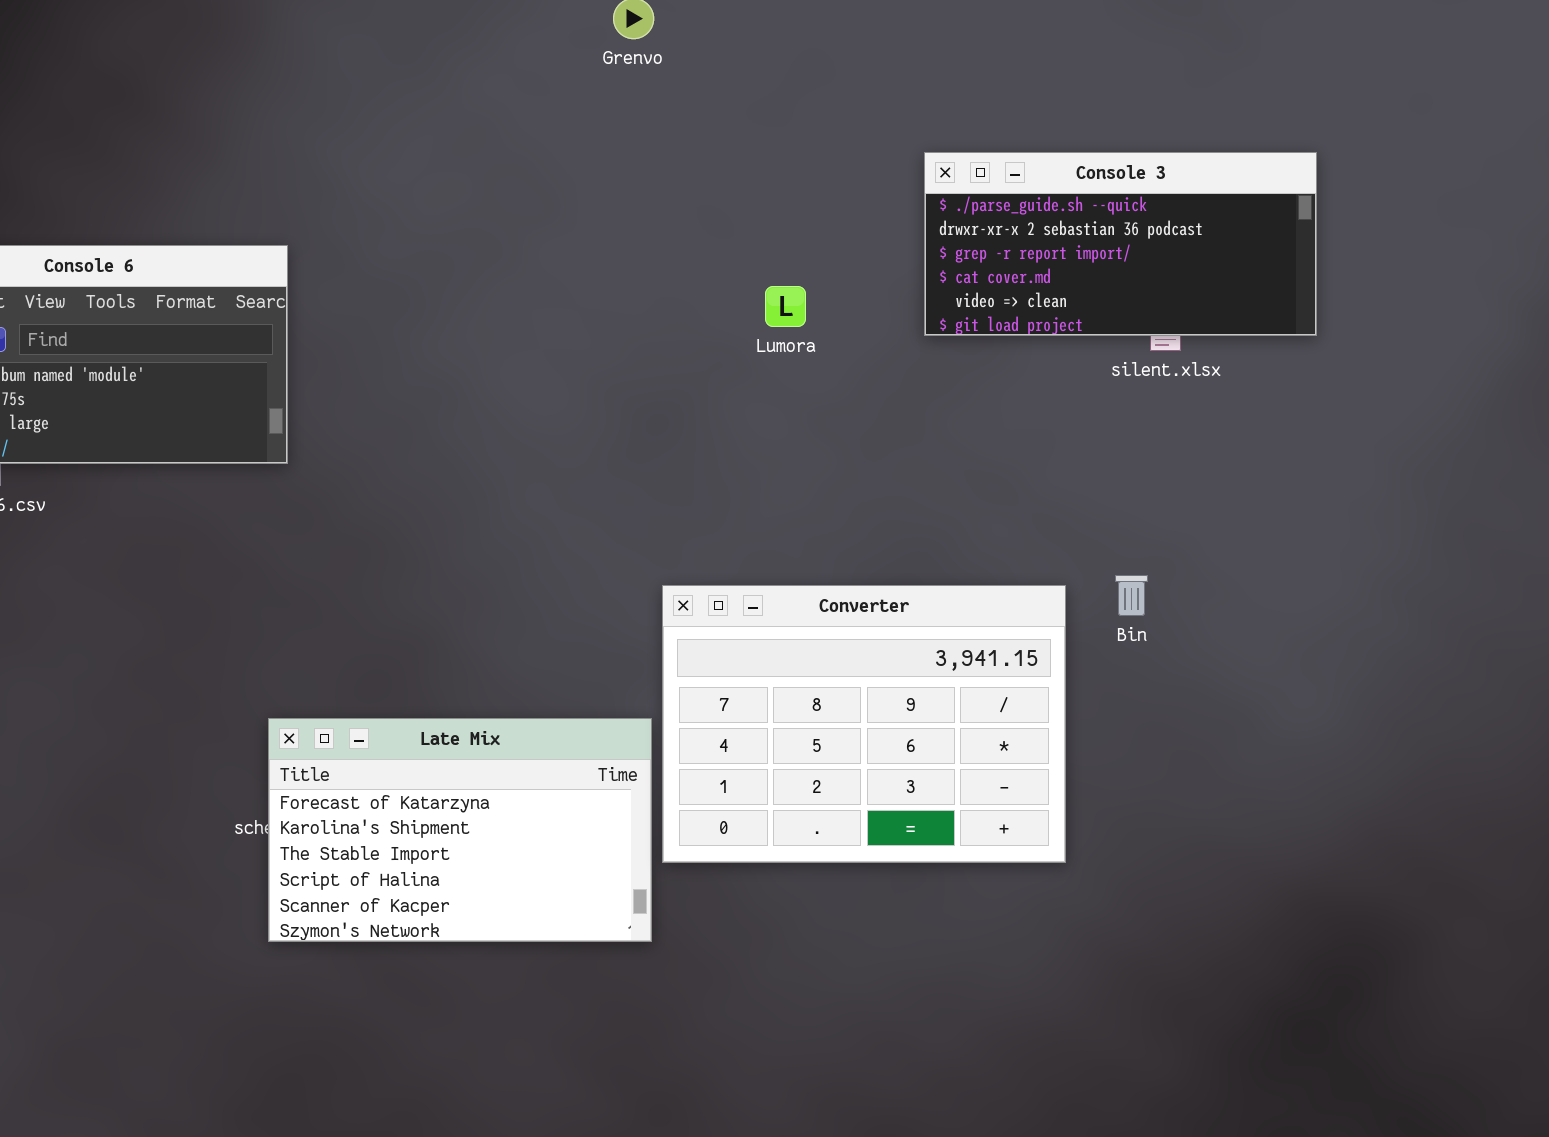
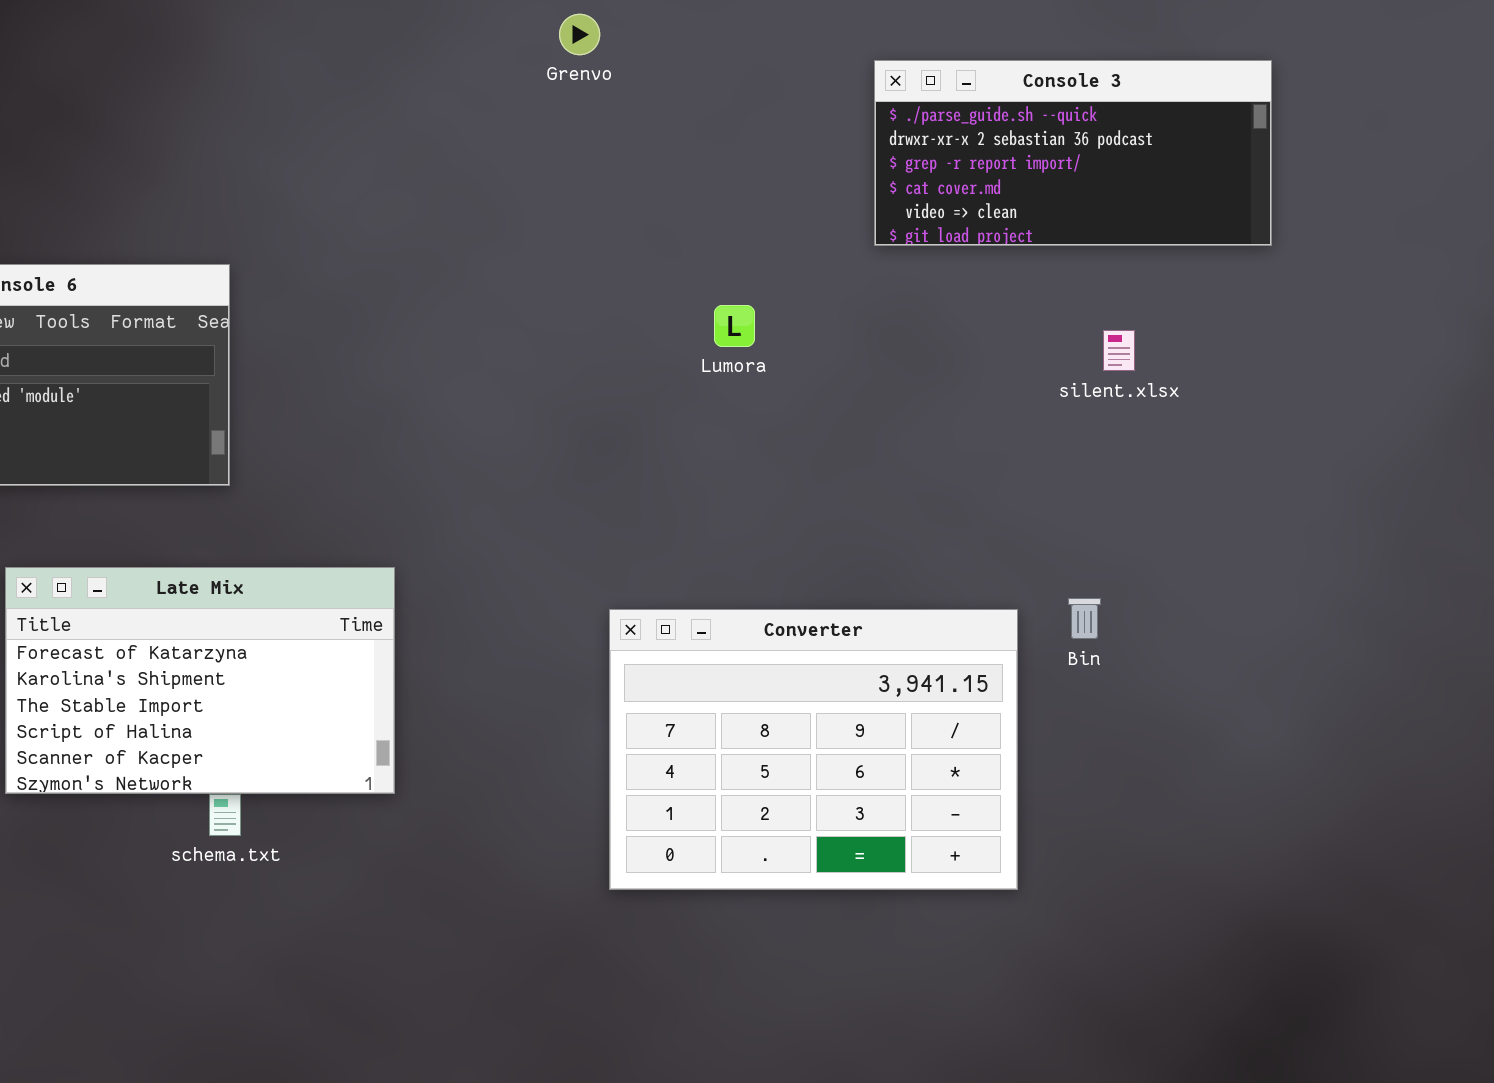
Console 3: [924,152,1317,336] -> [874,60,1272,246], moved
Late Mix: [268,718,652,942] -> [5,567,395,794], moved

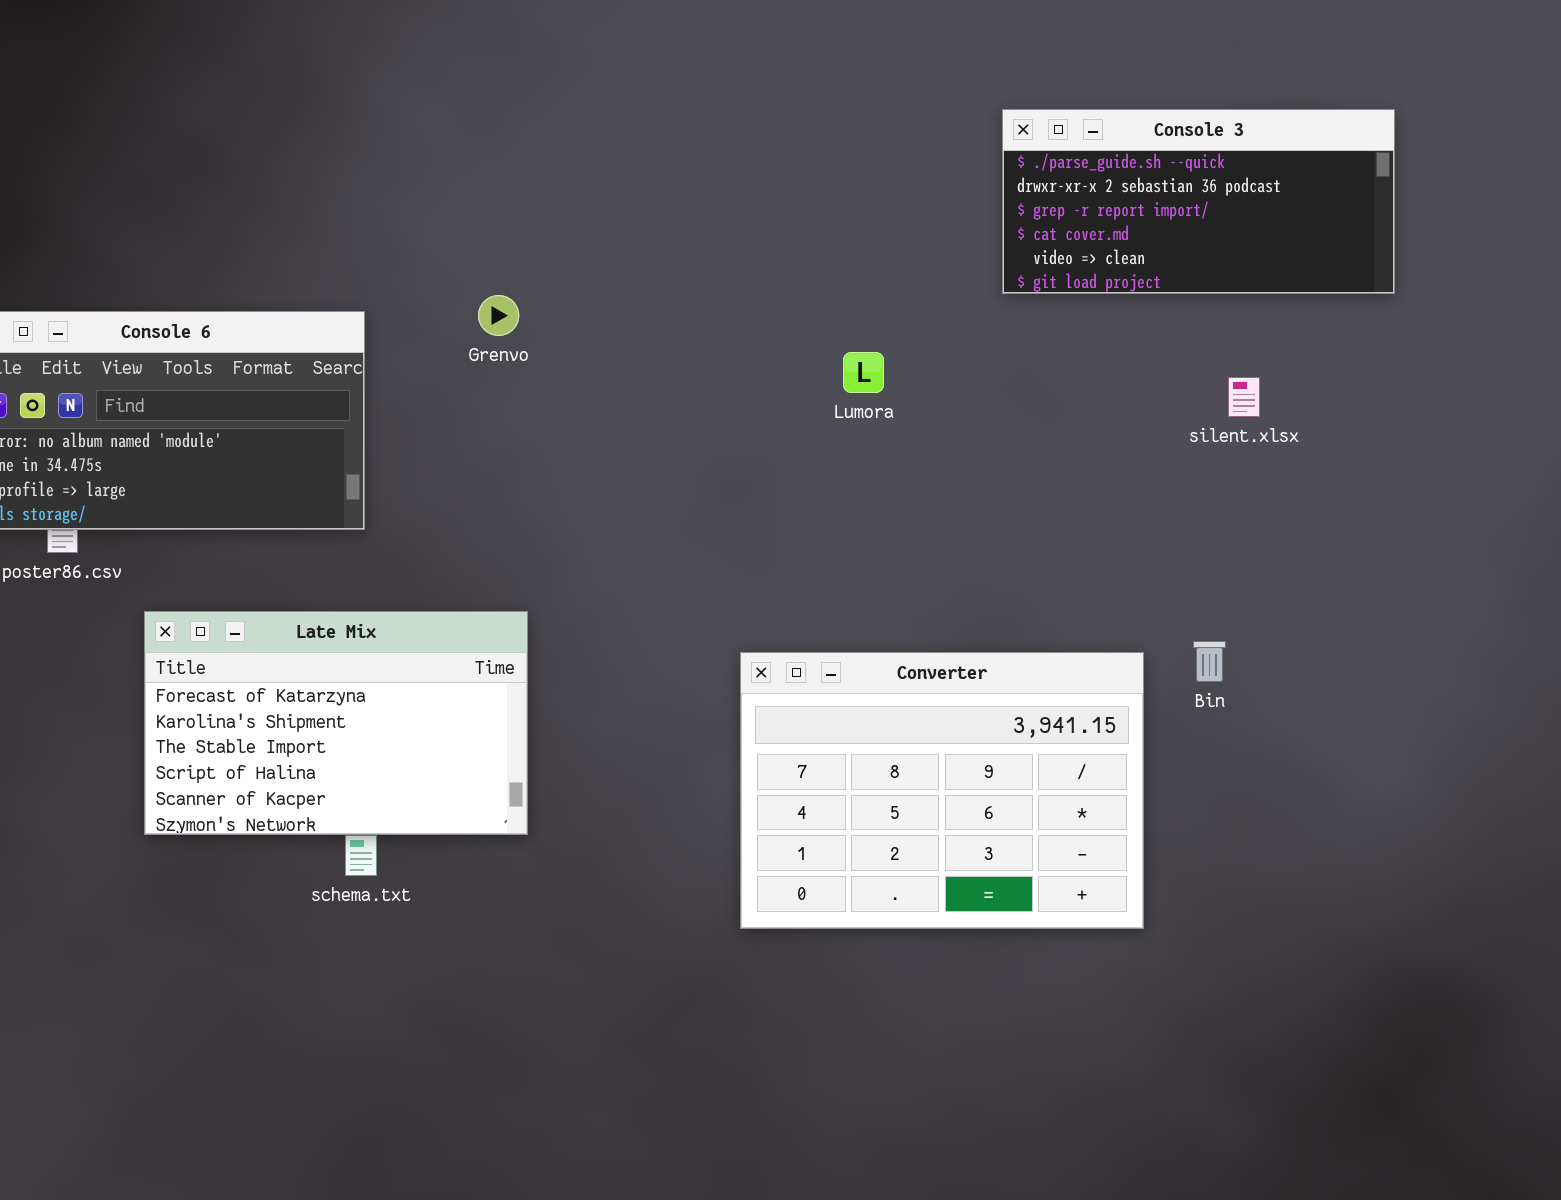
Grenvo: [559,14,600,55] -> [478,295,519,336], moved

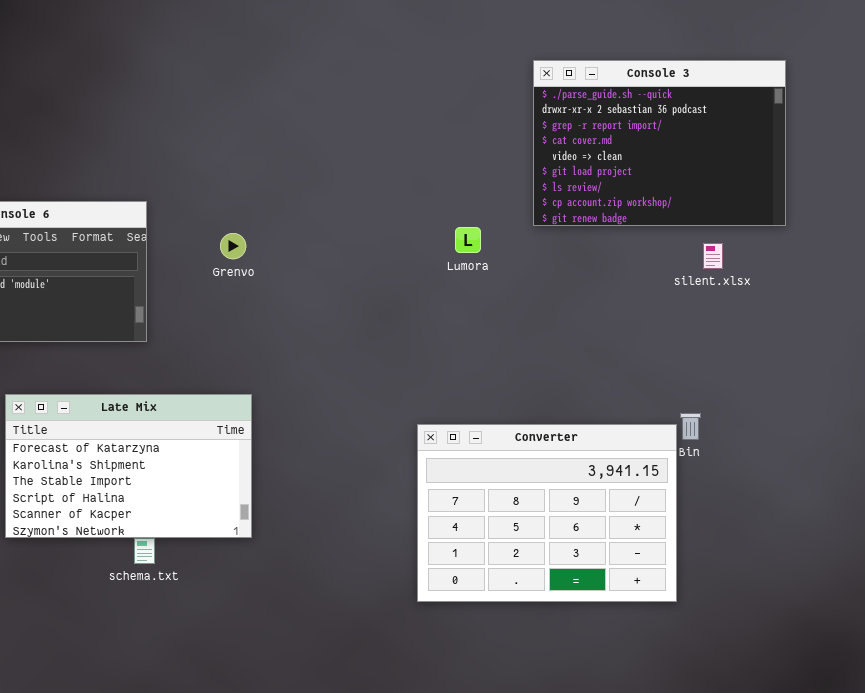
Console 3: [1002,109,1395,294] -> [533,60,786,226], moved, resized
Grenvo: [478,295,519,336] -> [220,233,246,259], moved
Converter: [740,652,1144,929] -> [417,424,677,602], moved

